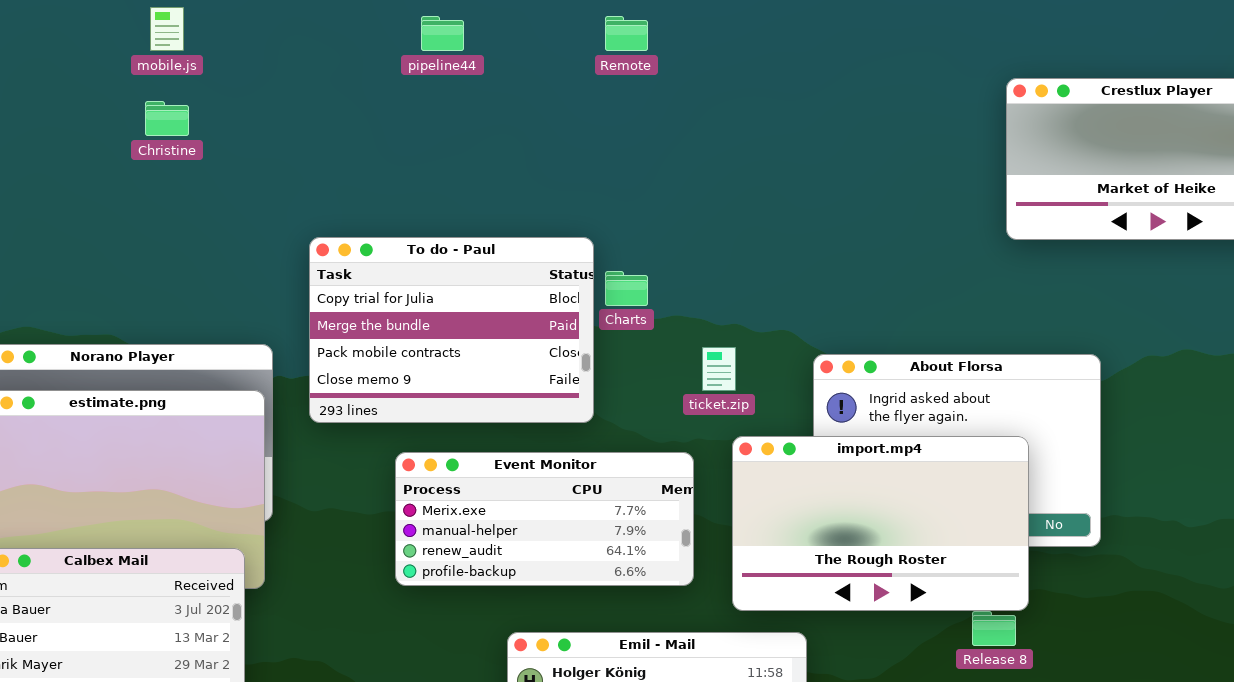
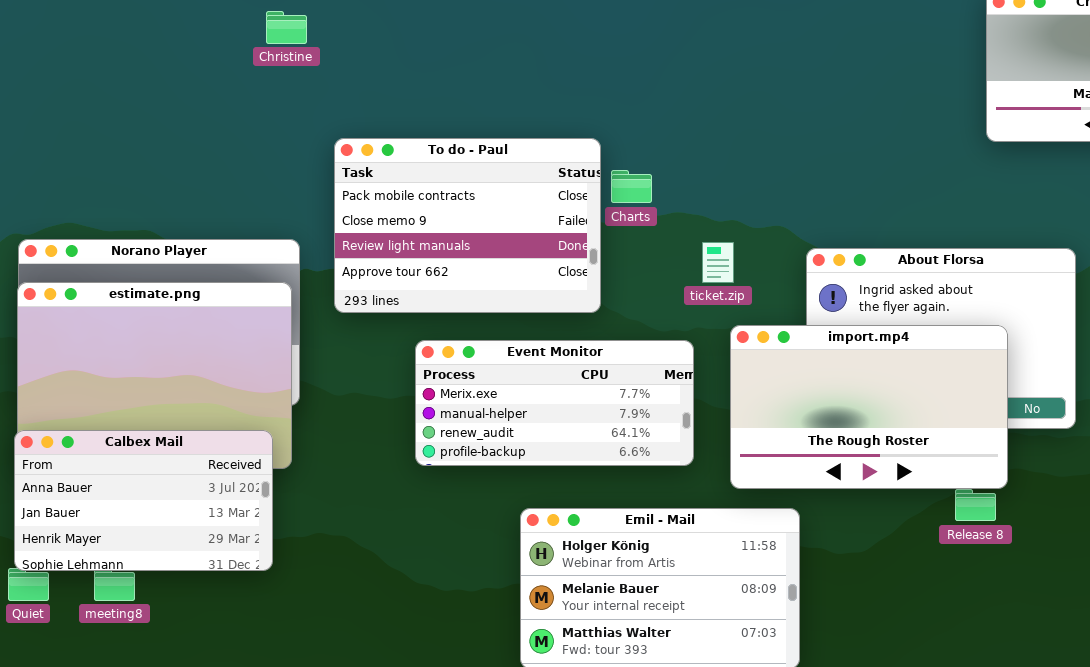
Christine: [145,101,189,136] -> [266,11,307,44], moved
To do - Paul: [309,237,594,423] -> [334,138,601,313], scrolled down 2 rows

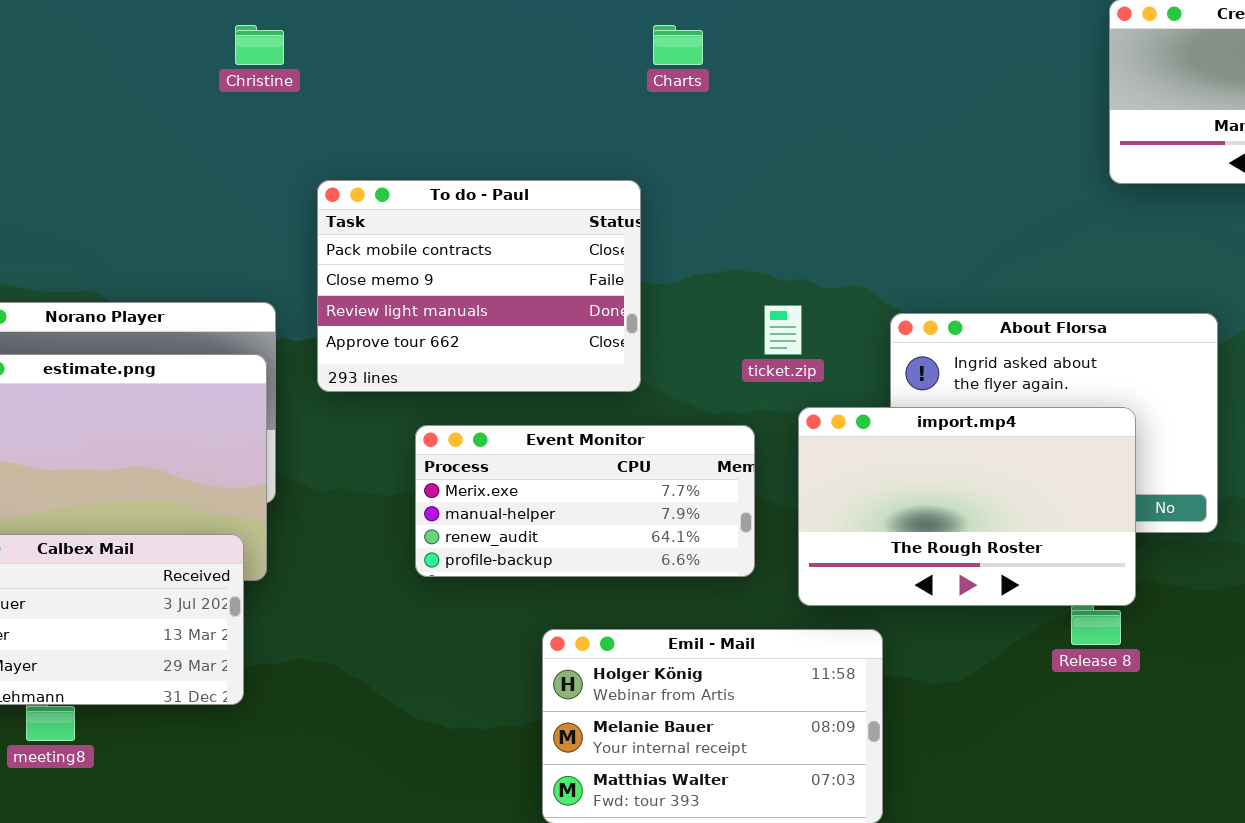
Charts: [611,170,652,203] -> [653,25,703,65], moved

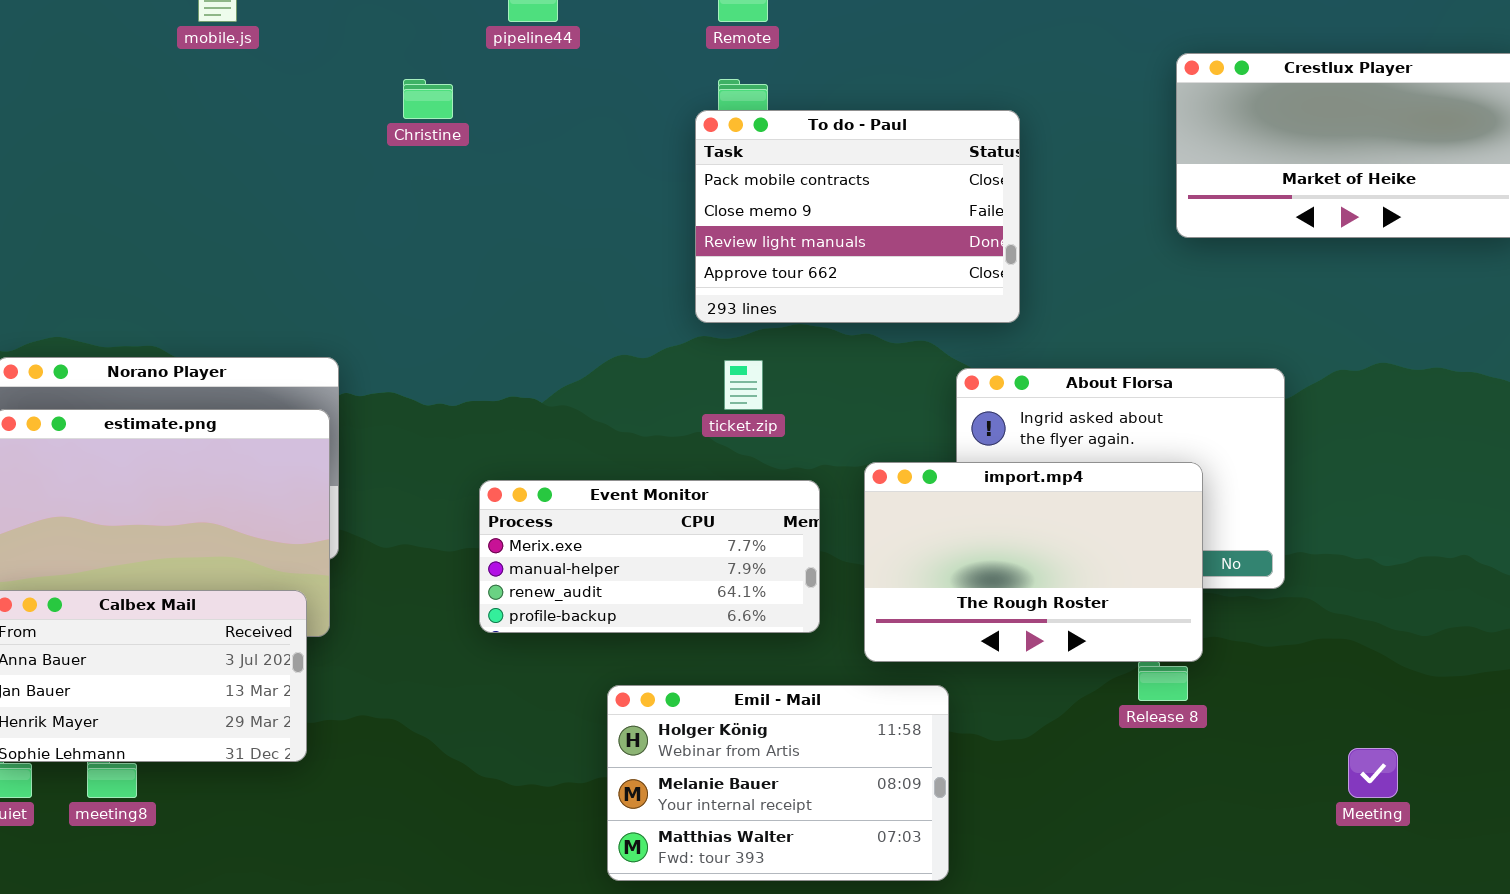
Christine: [235,25,284,65] -> [403,79,453,119], moved
To do - Paul: [317,180,641,392] -> [695,110,1020,323], moved
ticket.zip: [764,305,802,355] -> [724,360,763,410], moved

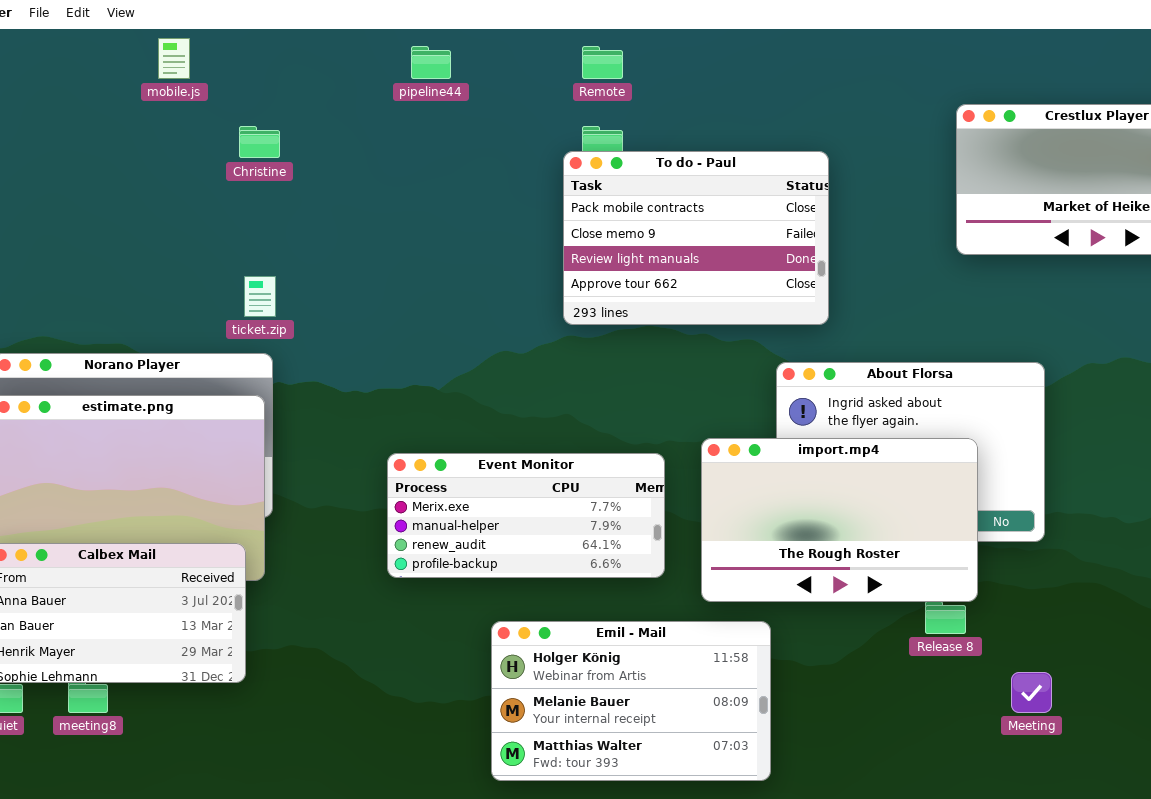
Christine: [403,79,453,119] -> [239,126,280,158], moved
ticket.zip: [724,360,763,410] -> [244,276,276,317], moved
Meeting: [1348,748,1398,798] -> [1011,672,1052,713], moved

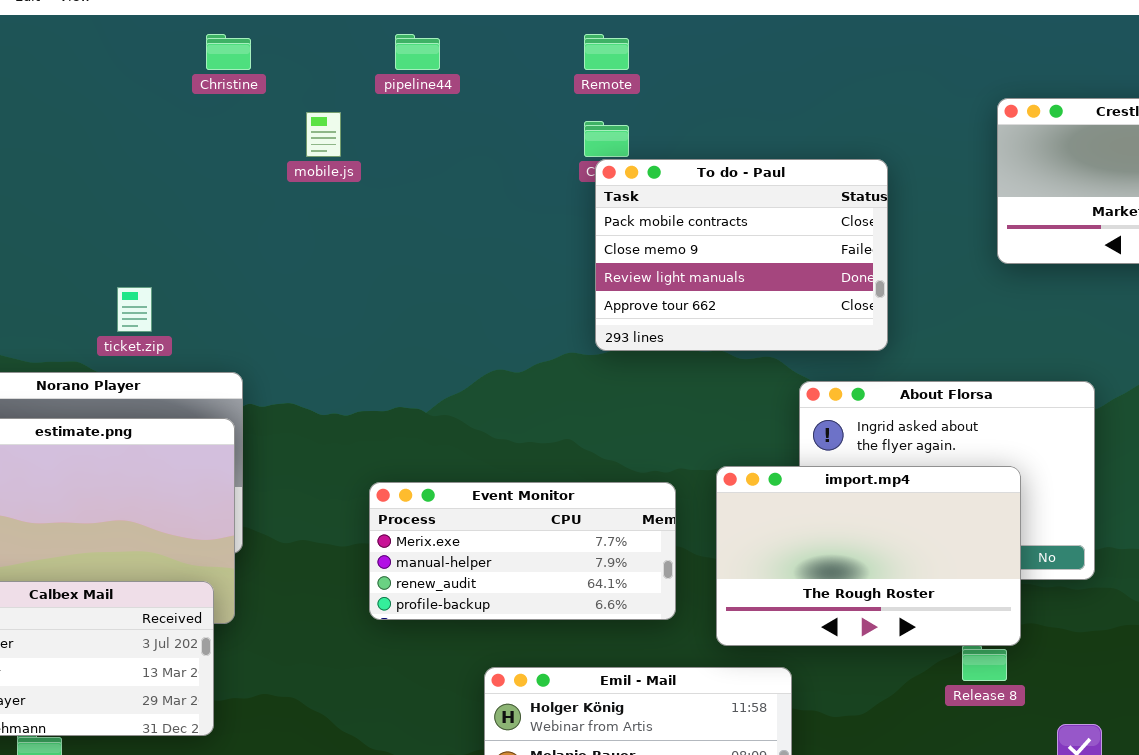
mobile.js: [158,38,190,79] -> [306,112,341,157], moved
Christine: [239,126,280,158] -> [206,34,251,70], moved
To do - Paul: [563,151,829,325] -> [595,159,888,351], moved
ticket.zip: [244,276,276,317] -> [117,287,152,332], moved

